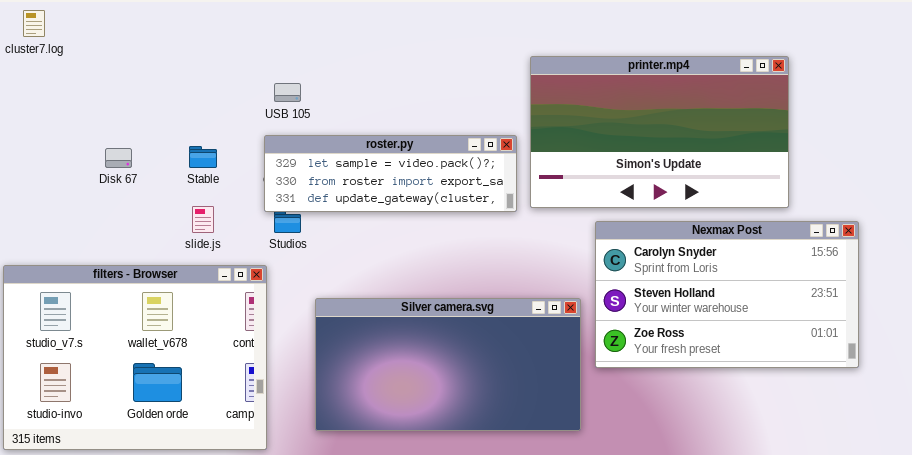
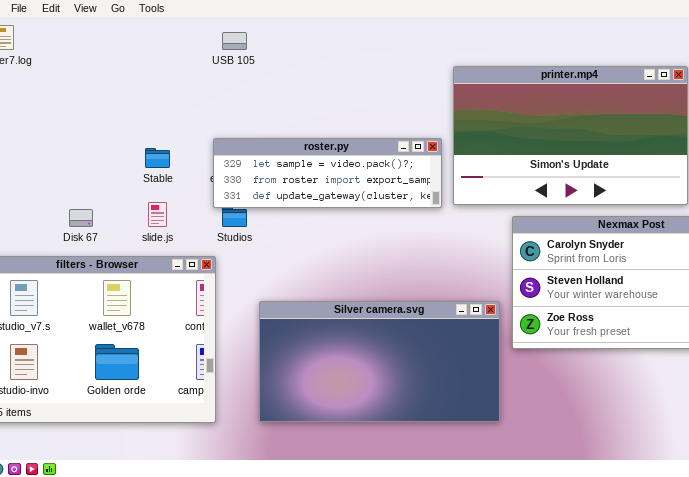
USB 105: [274,83,301,102] -> [222,32,247,50], moved
Disk 67: [105,148,132,168] -> [69,209,93,227], moved
Silver camera.svg: [315,298,581,431] -> [259,301,500,422], moved

